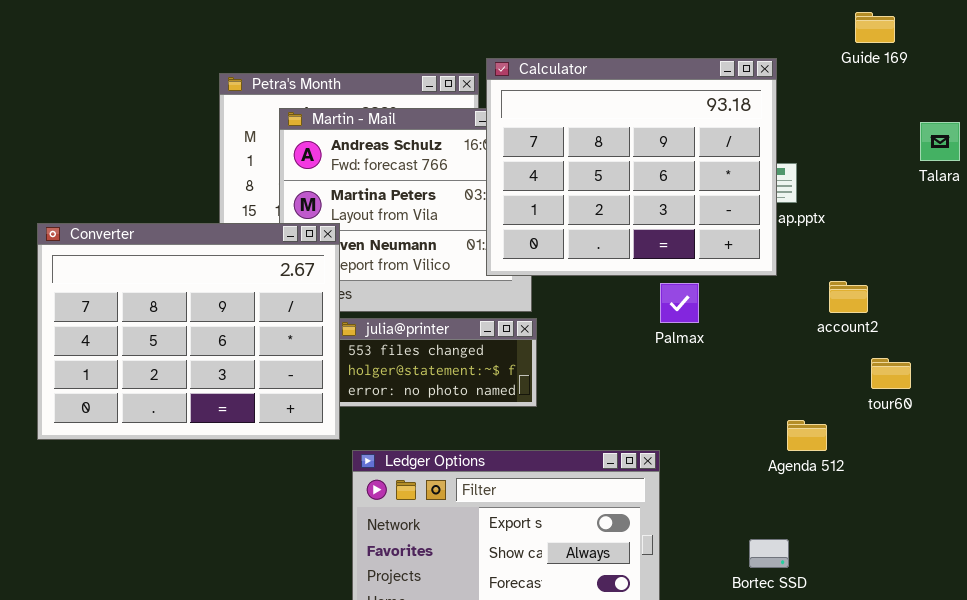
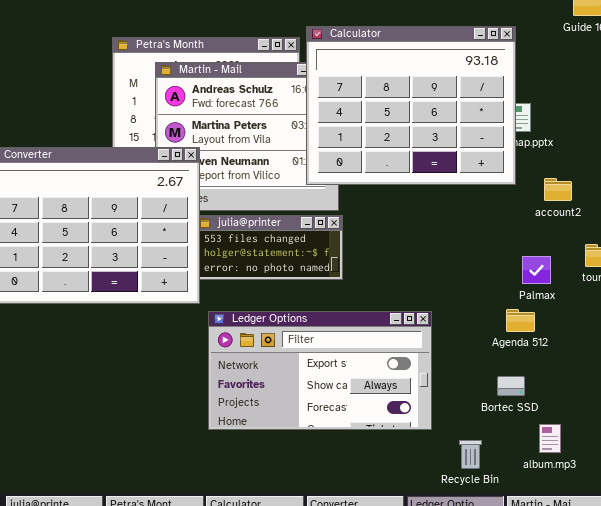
account2: [829,281,868,313] -> [544,178,572,201], moved
Palmax: [660,283,699,323] -> [522,256,551,284], moved
Agenda 512: [787,420,827,451] -> [506,309,535,332], moved

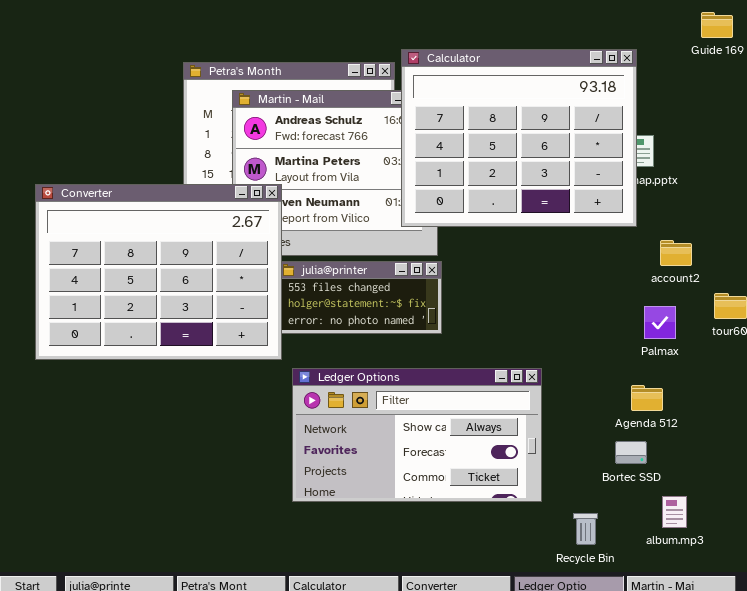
account2: [544,178,572,201] -> [660,240,692,266], moved
Agenda 512: [506,309,535,332] -> [631,385,663,411], moved
Ledger Options: [208,311,432,430] -> [292,368,542,502], scrolled down 1 row

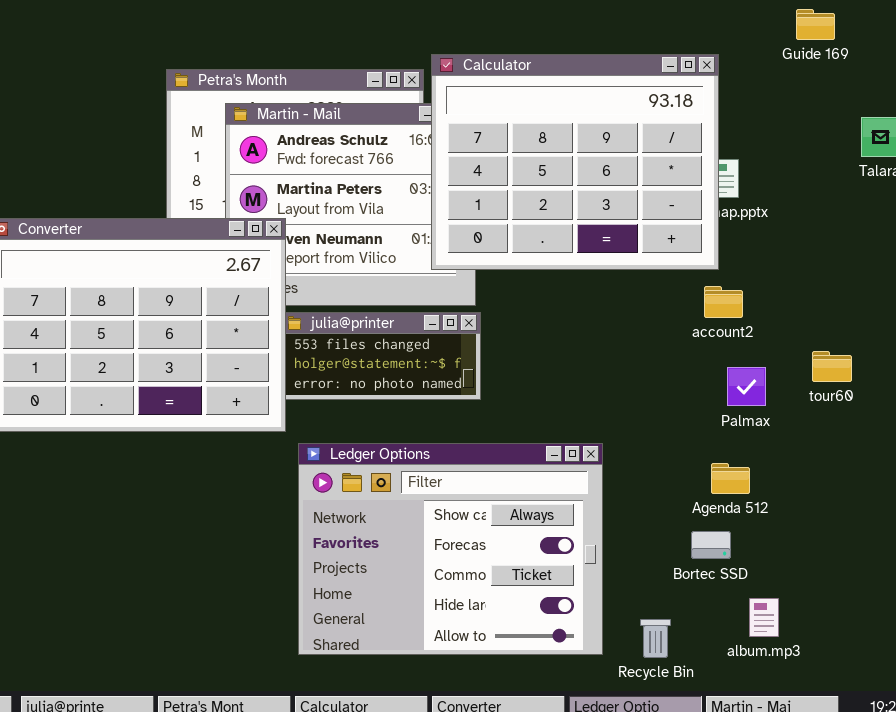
account2: [660,240,692,266] -> [704,286,743,318], moved
Ledger Options: [292,368,542,502] -> [298,443,603,655], resized

